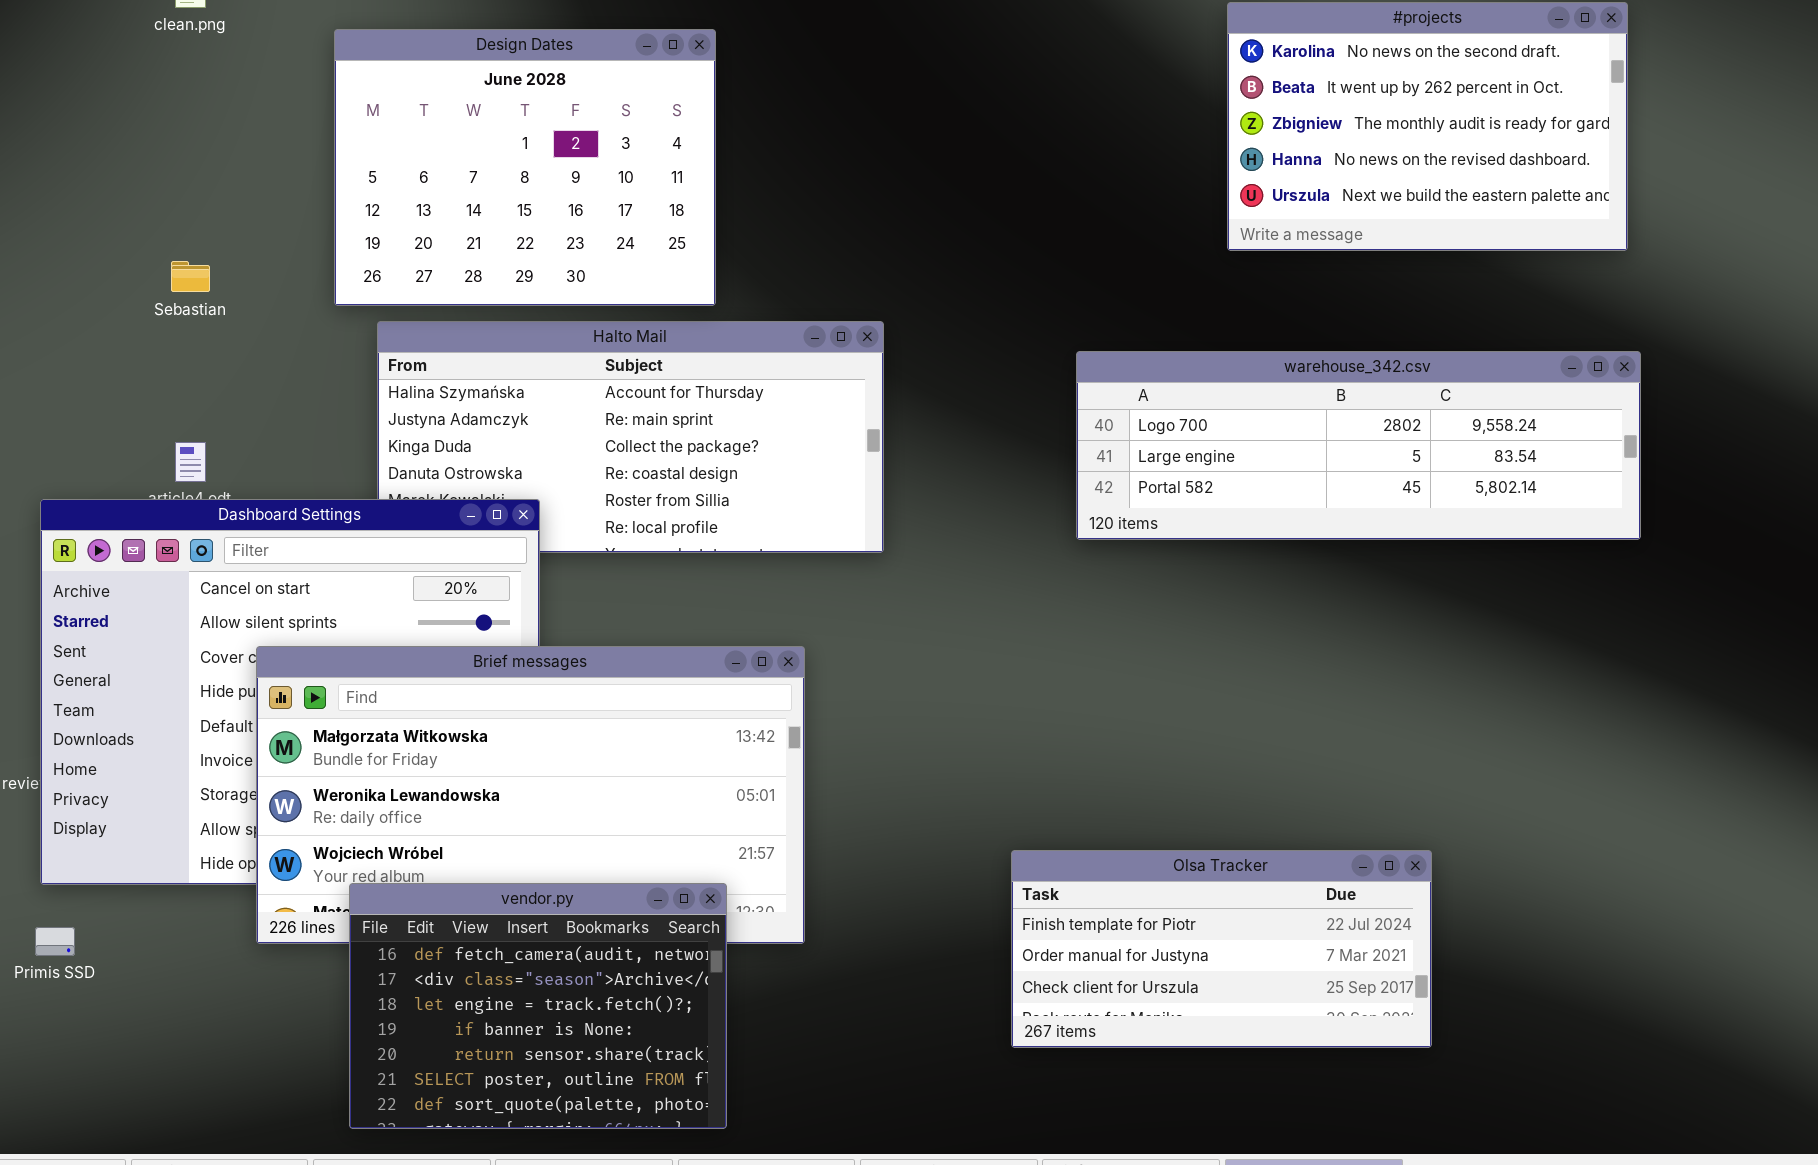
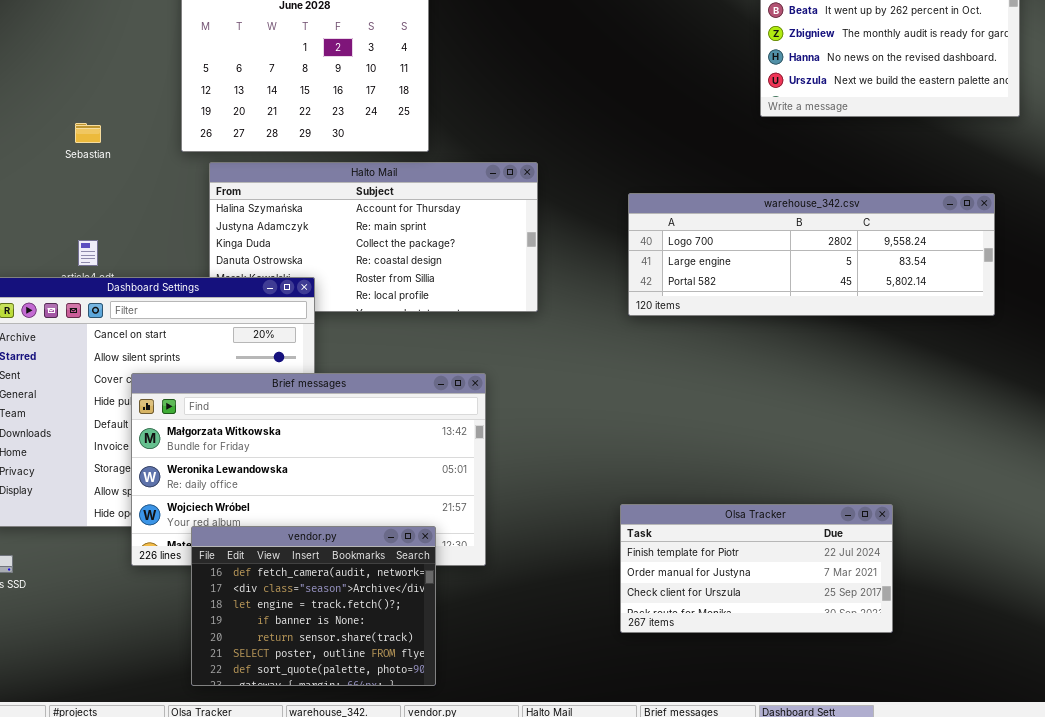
warehouse_342.csv: [1076,351,1641,540] -> [628,193,995,316], moved

